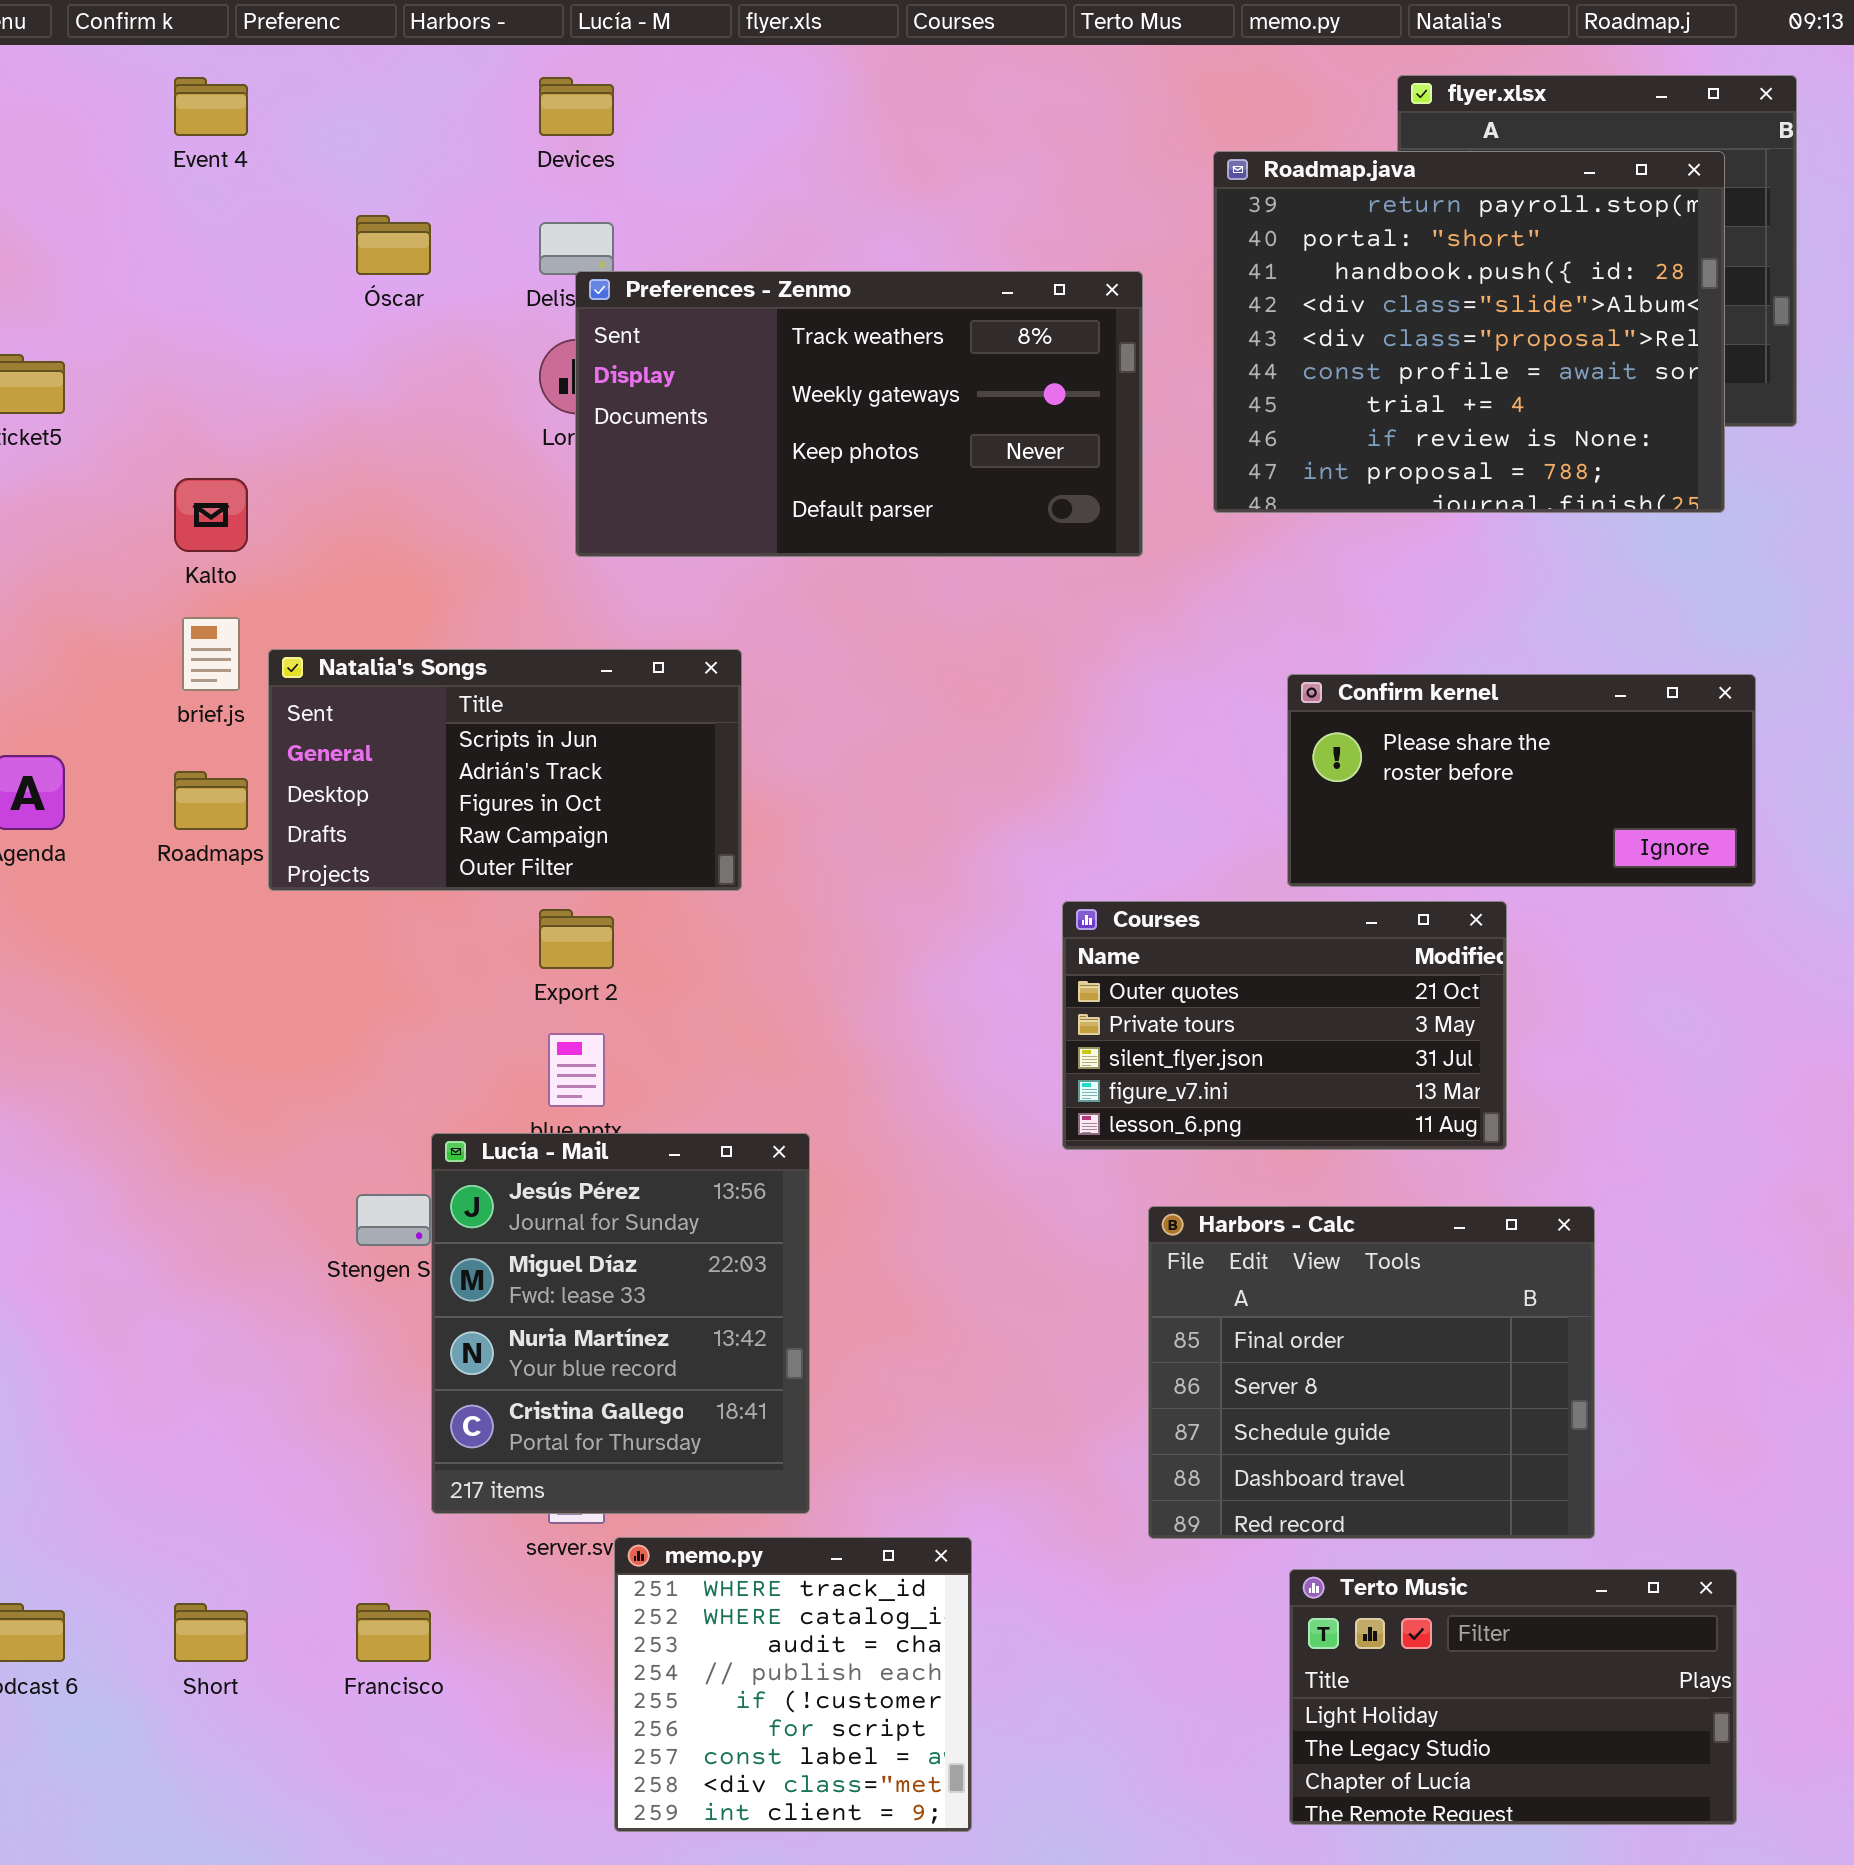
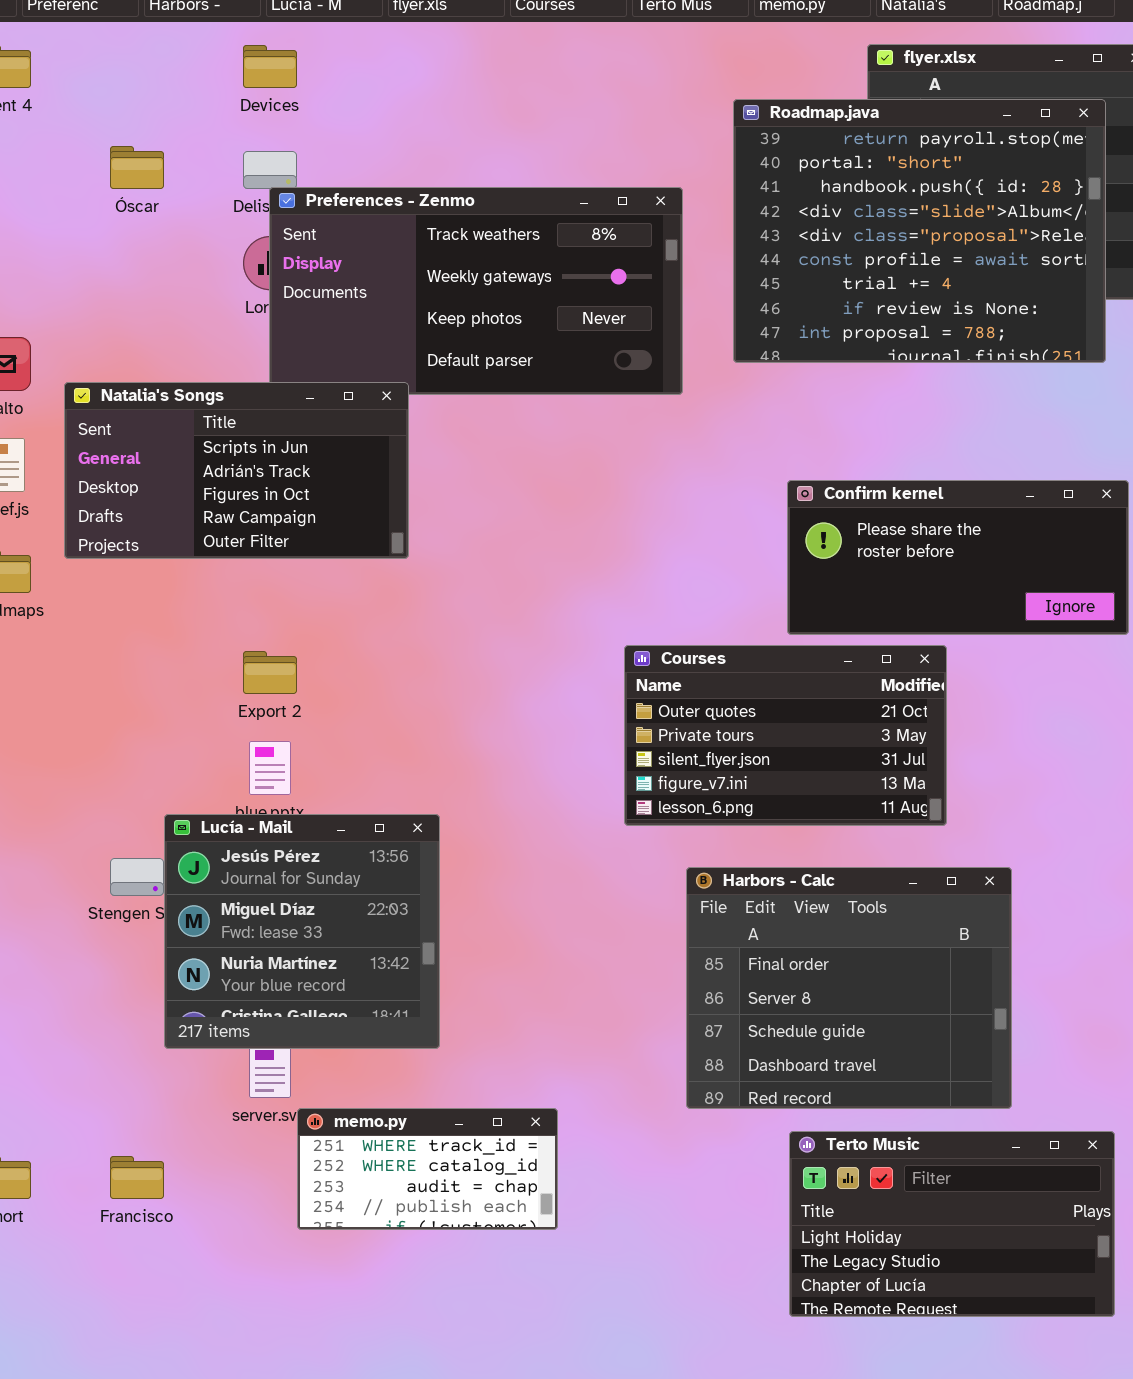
Natalia's Songs: [268,649,742,891] -> [64,382,409,559], moved
Lucía - Mail: [431,1133,810,1514] -> [164,814,440,1049], resized
memo.py: [614,1537,972,1832] -> [297,1108,558,1230], resized

